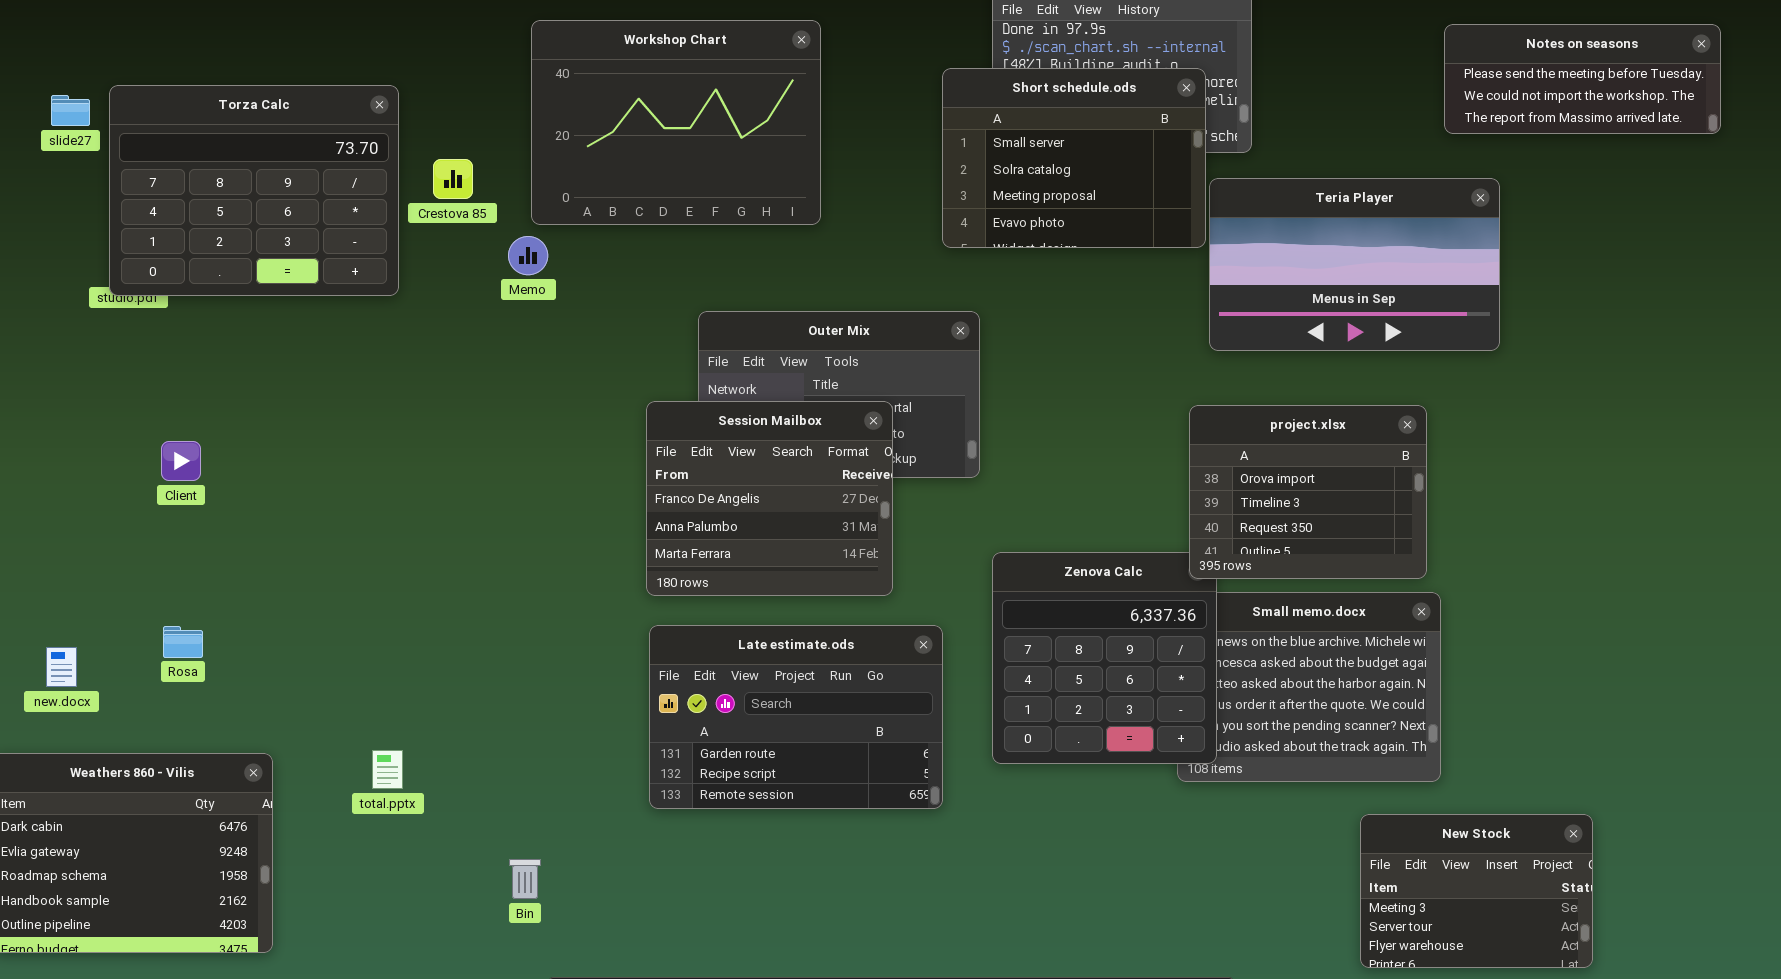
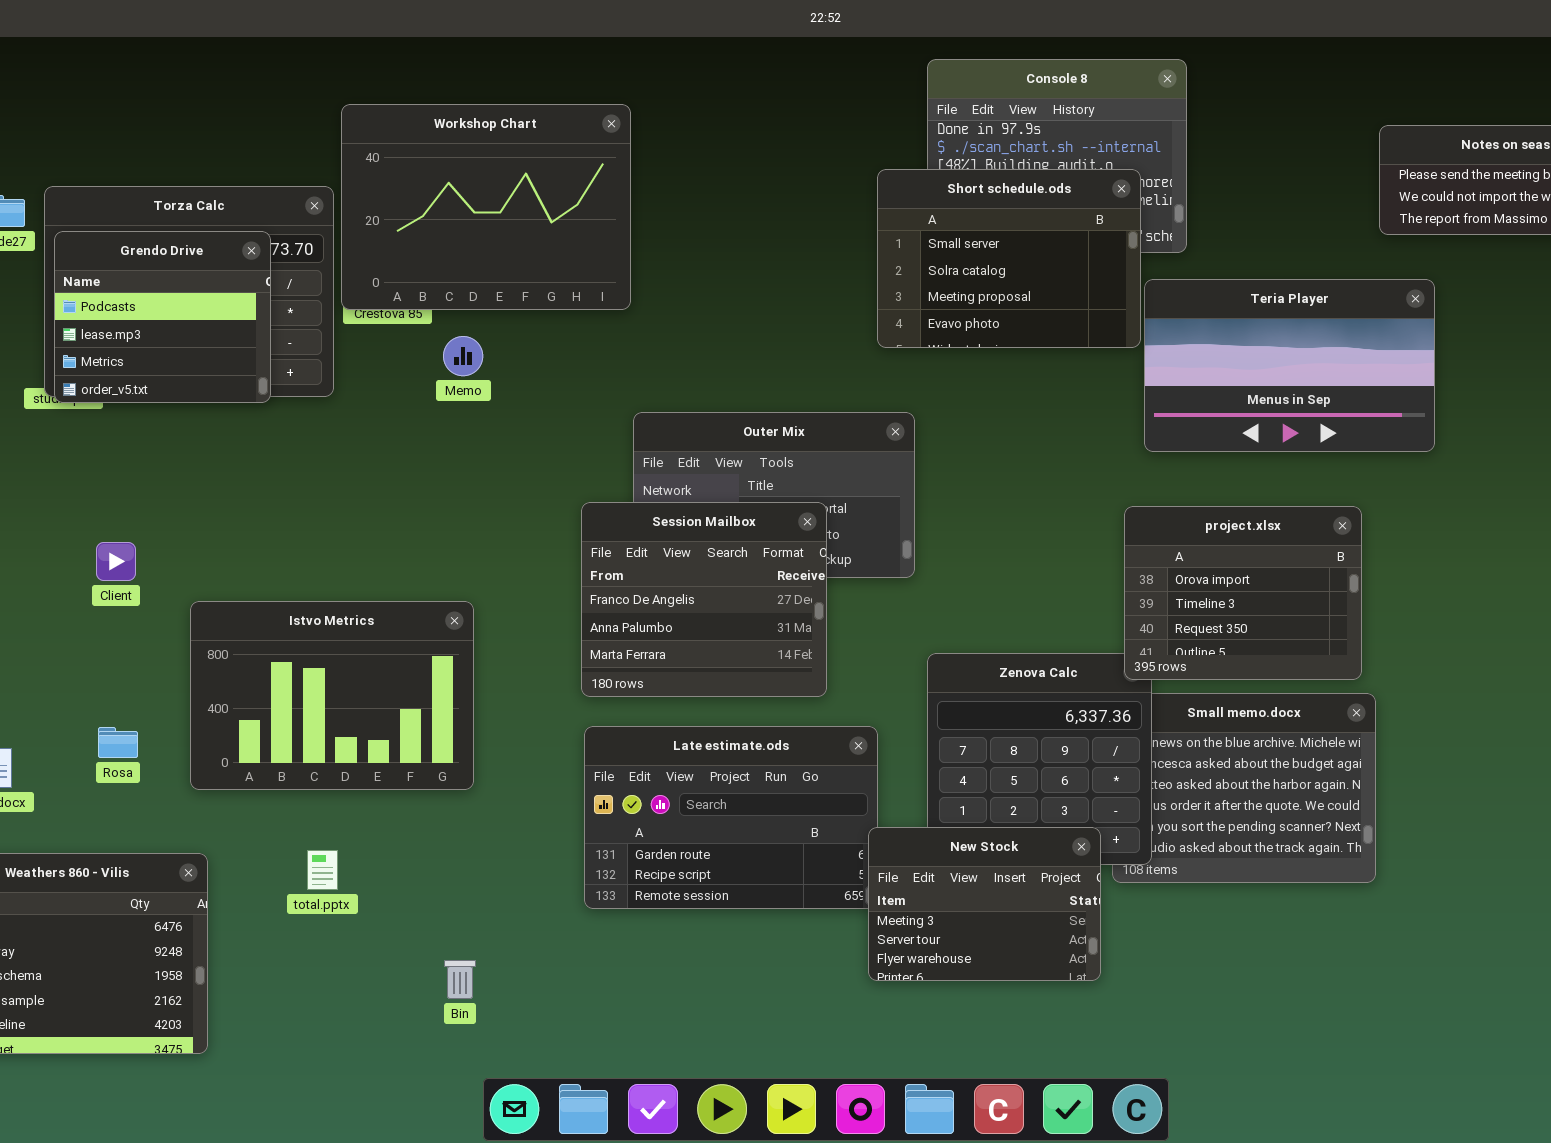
Workshop Chart: [531,20,821,225] -> [341,104,631,310], moved
Grendo Drive: none -> [54,231,271,403], opened
Istvo Metrics: none -> [190,601,474,790], opened
New Stock: [1360,814,1593,968] -> [868,827,1101,981], moved

